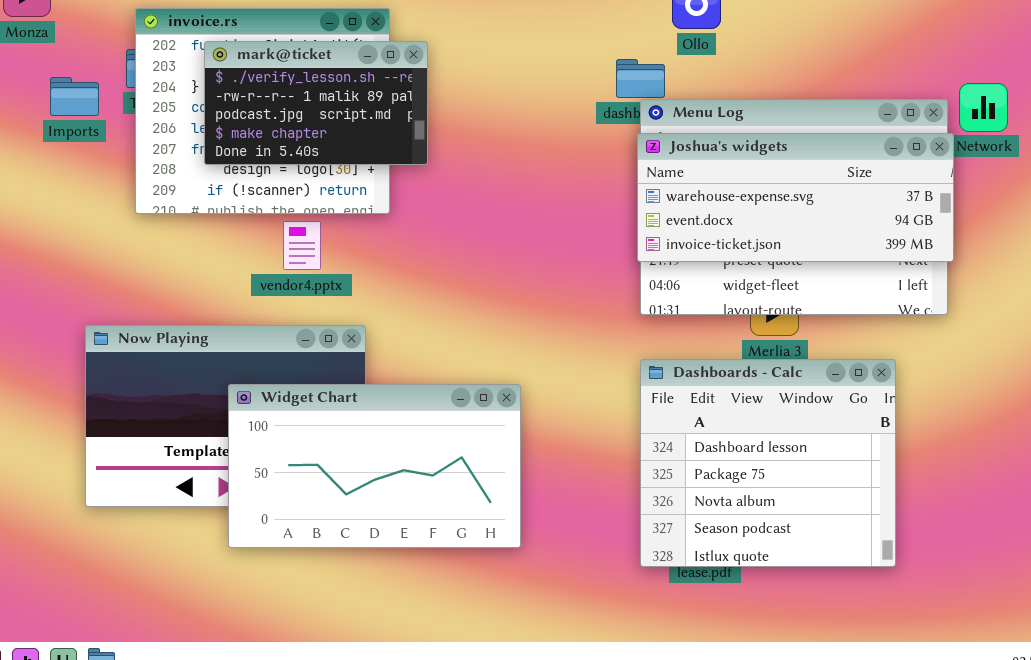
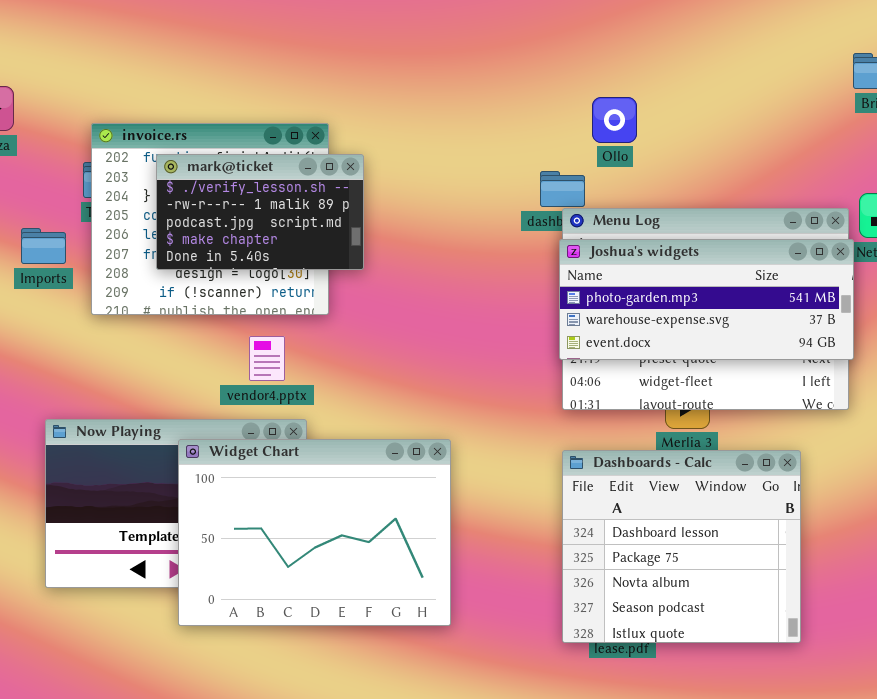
Imports: [50,77,99,116] -> [21,228,66,264], moved
Joshua's widgets: [637,133,954,262] -> [559,239,854,360], scrolled up 1 row
vendor4.pptx: [283,221,321,270] -> [249,336,285,381], moved
Widget Chart: [228,384,521,548] -> [178,439,451,626], resized

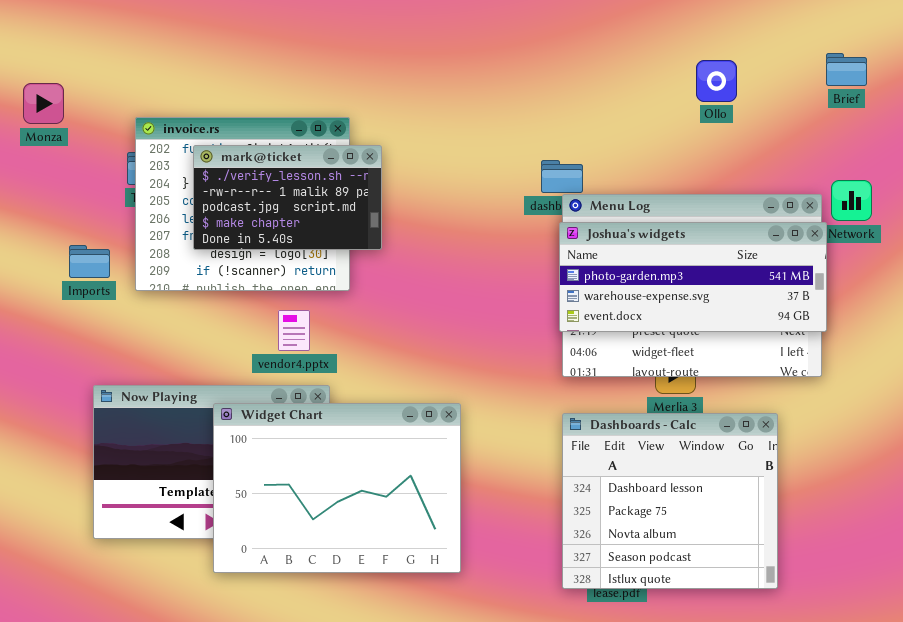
Ollo: [592,97,637,143] -> [696,60,737,102], moved
Imports: [21,228,66,264] -> [69,245,110,278], moved

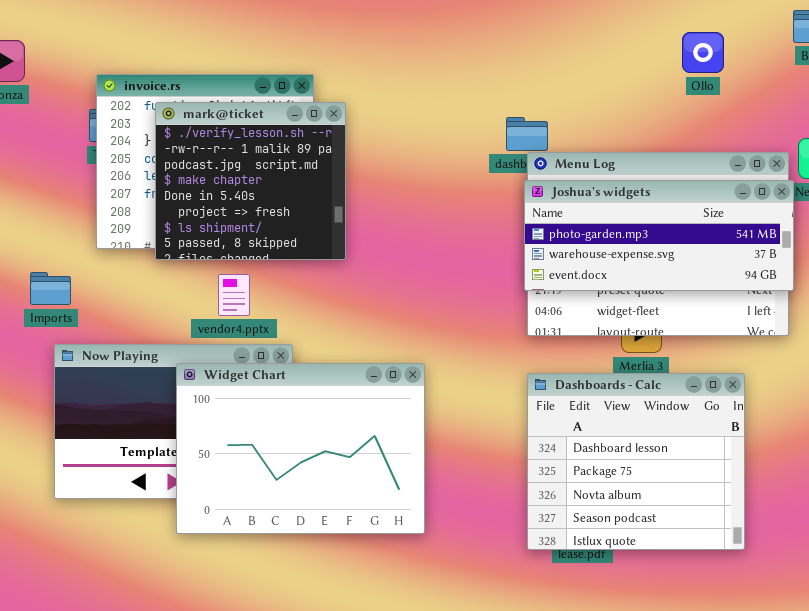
Ollo: [696,60,737,102] -> [682,32,724,73], moved
mark@ticket: [193,145,382,250] -> [155,102,346,260], resized
Imports: [69,245,110,278] -> [30,272,71,305], moved
vendor4.pptx: [278,310,310,351] -> [218,274,250,316], moved

